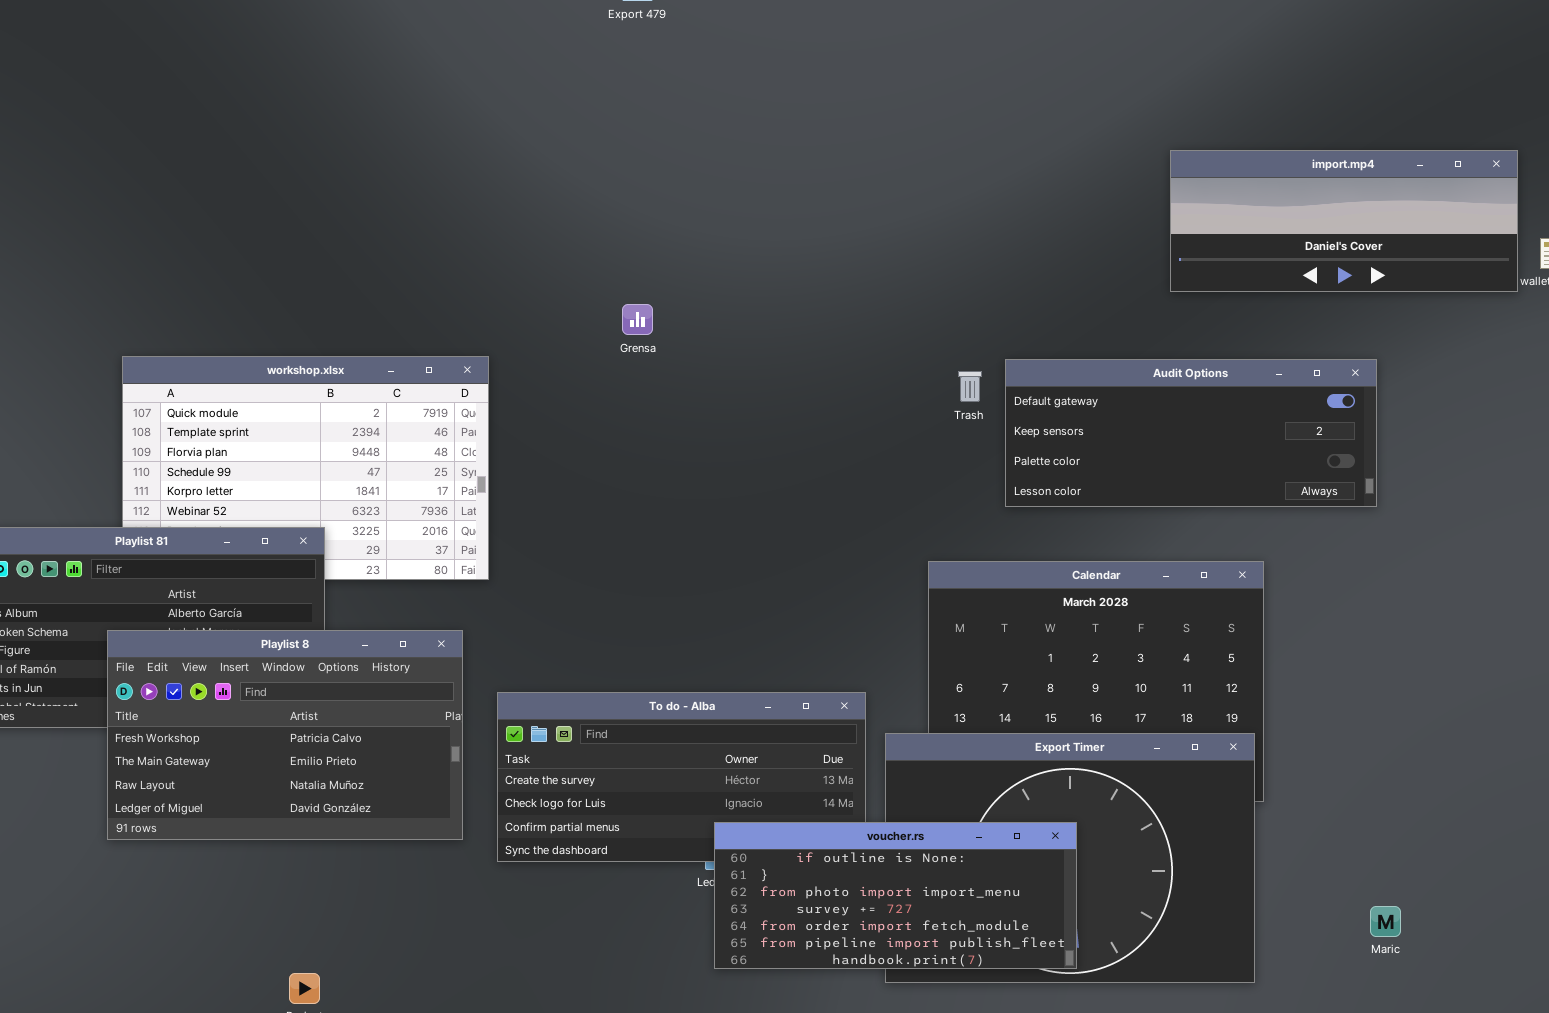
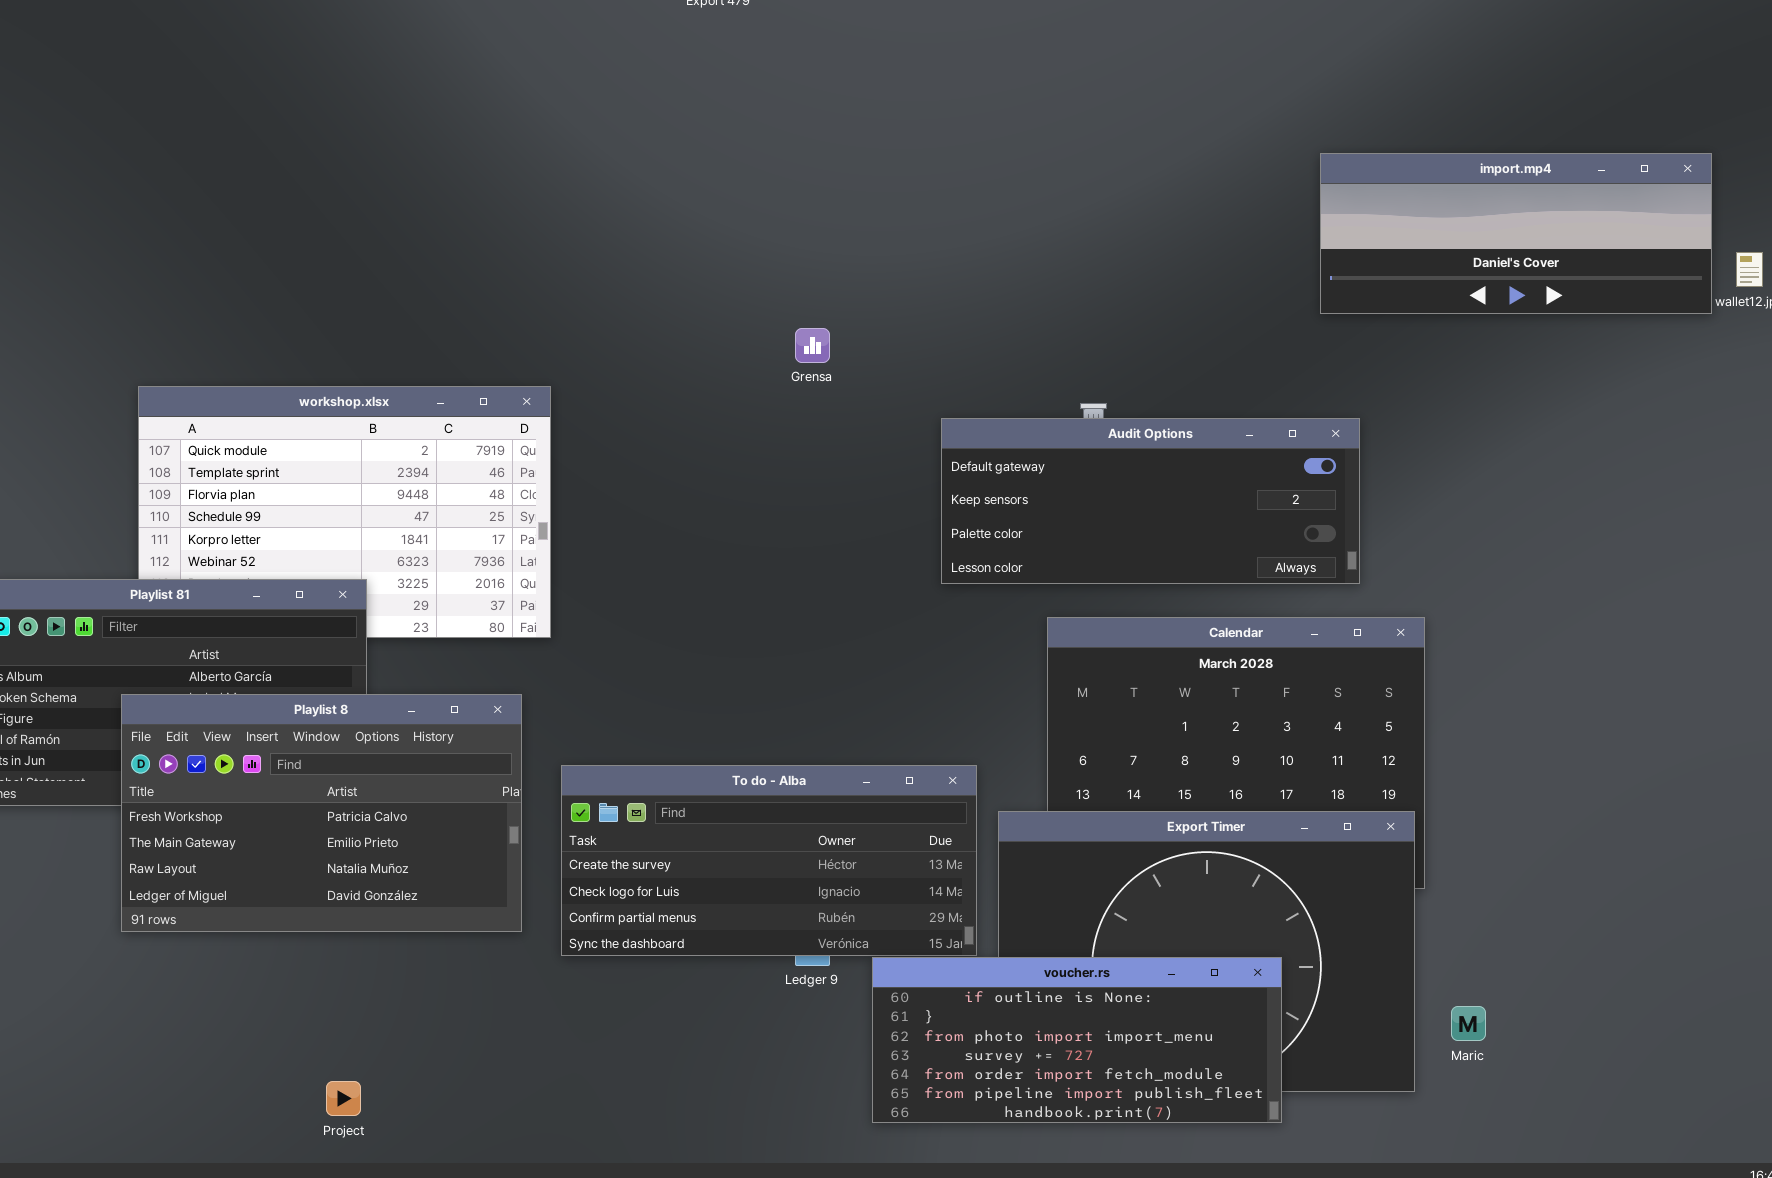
Grensa: [622,304,653,335] -> [795,328,830,363], moved
Audit Options: [1005,359,1377,507] -> [941,418,1360,584], moved
voucher.rs: [714,822,1077,969] -> [872,957,1282,1123], moved
Maric: [1370,906,1401,937] -> [1451,1006,1486,1041], moved

